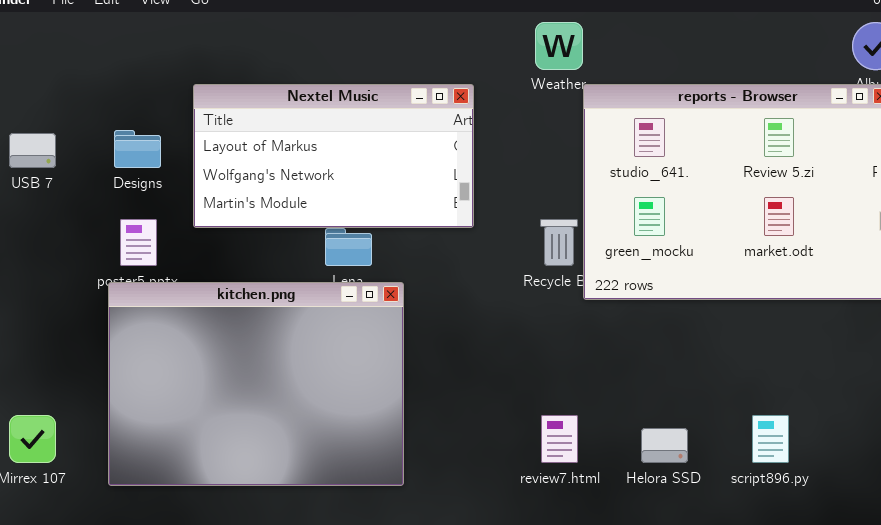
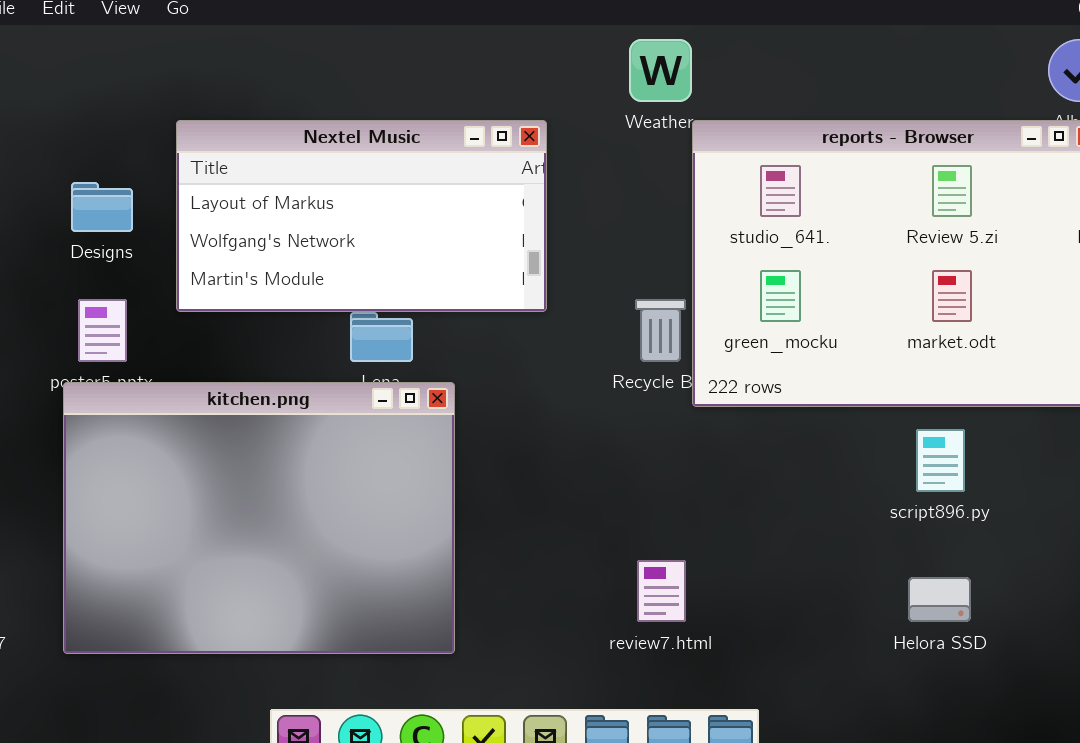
script896.py: [752,415,789,463] -> [916,429,965,492], moved
Helora SSD: [641,428,688,463] -> [908,577,971,622], moved

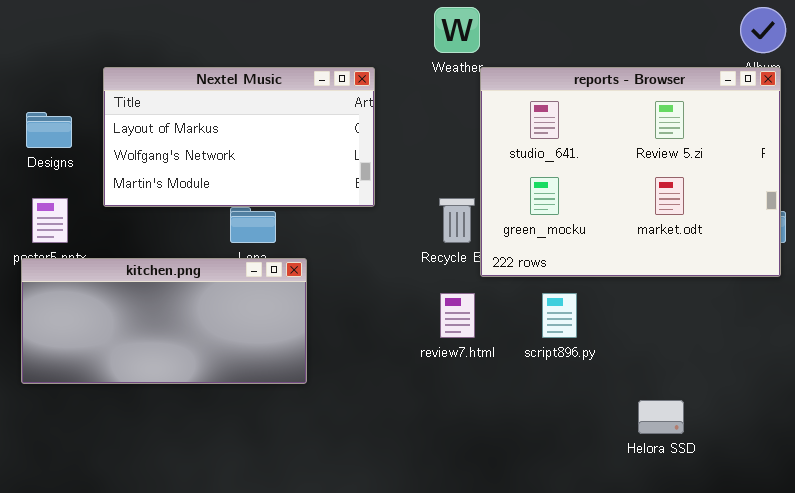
kitchen.png: [63,382,455,654] -> [21,258,307,384], resized
script896.py: [916,429,965,492] -> [542,293,577,338], moved
review7.html: [637,560,686,622] -> [440,293,475,338], moved

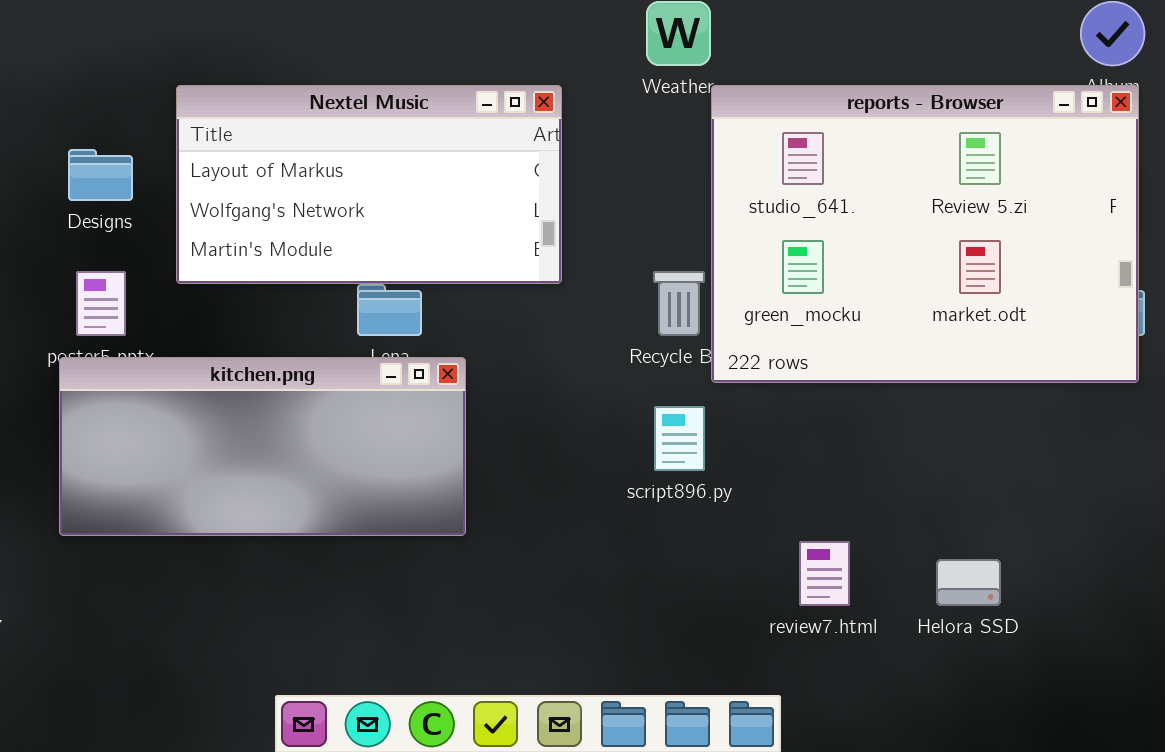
review7.html: [440,293,475,338] -> [799,541,850,606], moved
script896.py: [542,293,577,338] -> [654,406,705,471], moved

